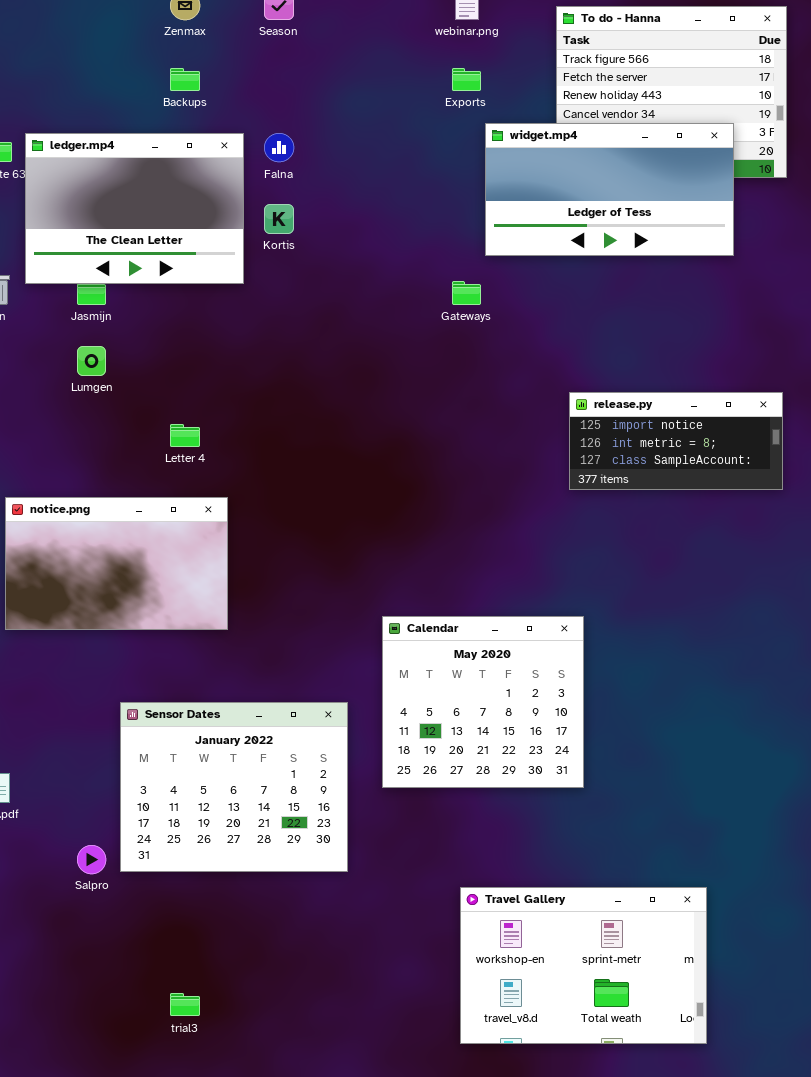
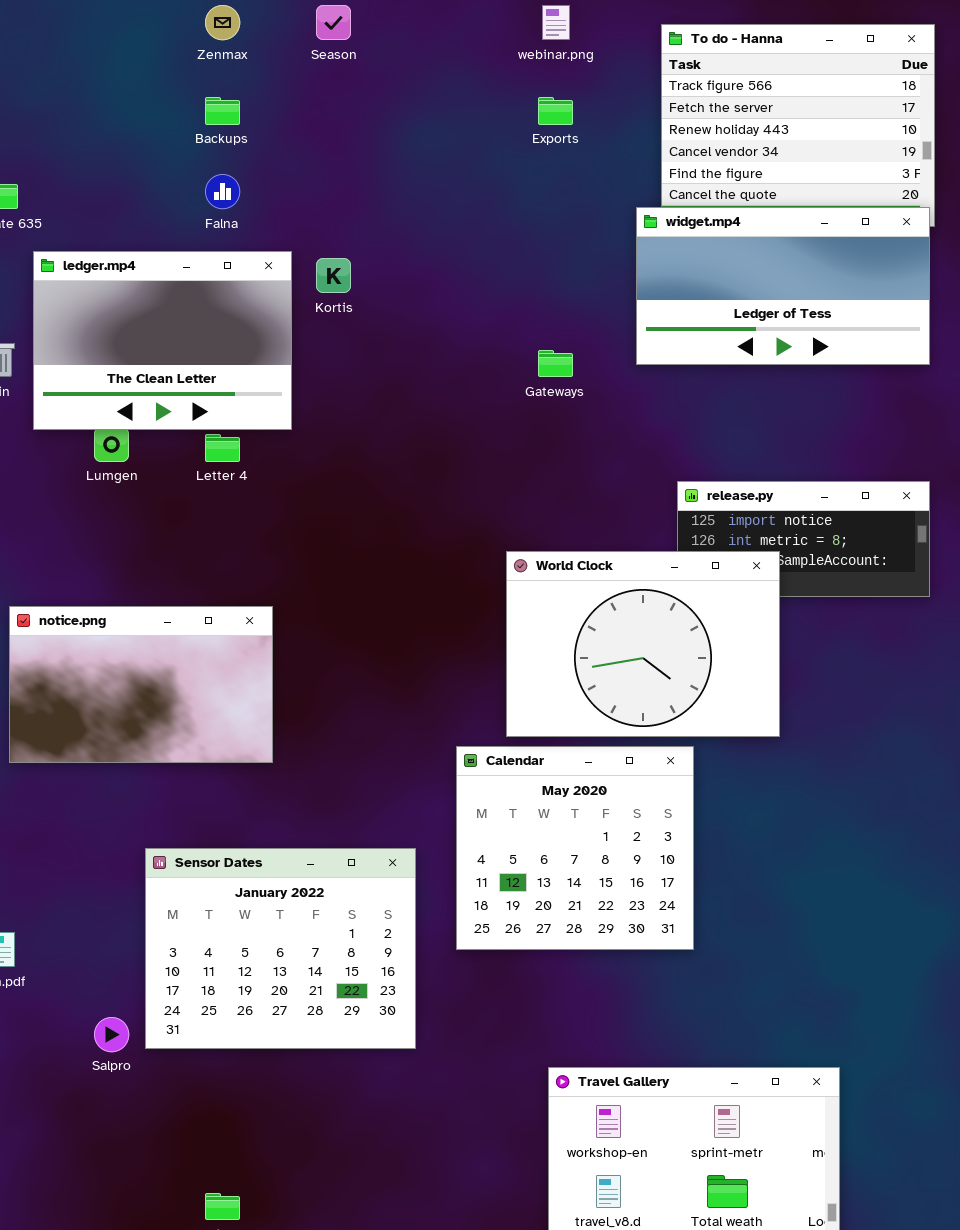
widget.mp4: [485,123,734,256] -> [636,207,930,365], moved
ledger.mp4: [25,133,244,284] -> [33,251,292,430], moved
Falna: [264,133,294,162] -> [205,174,240,209], moved
Letter 4: [170,424,200,447] -> [205,434,240,462], moved
World Clock: none -> [506,551,780,737], opened

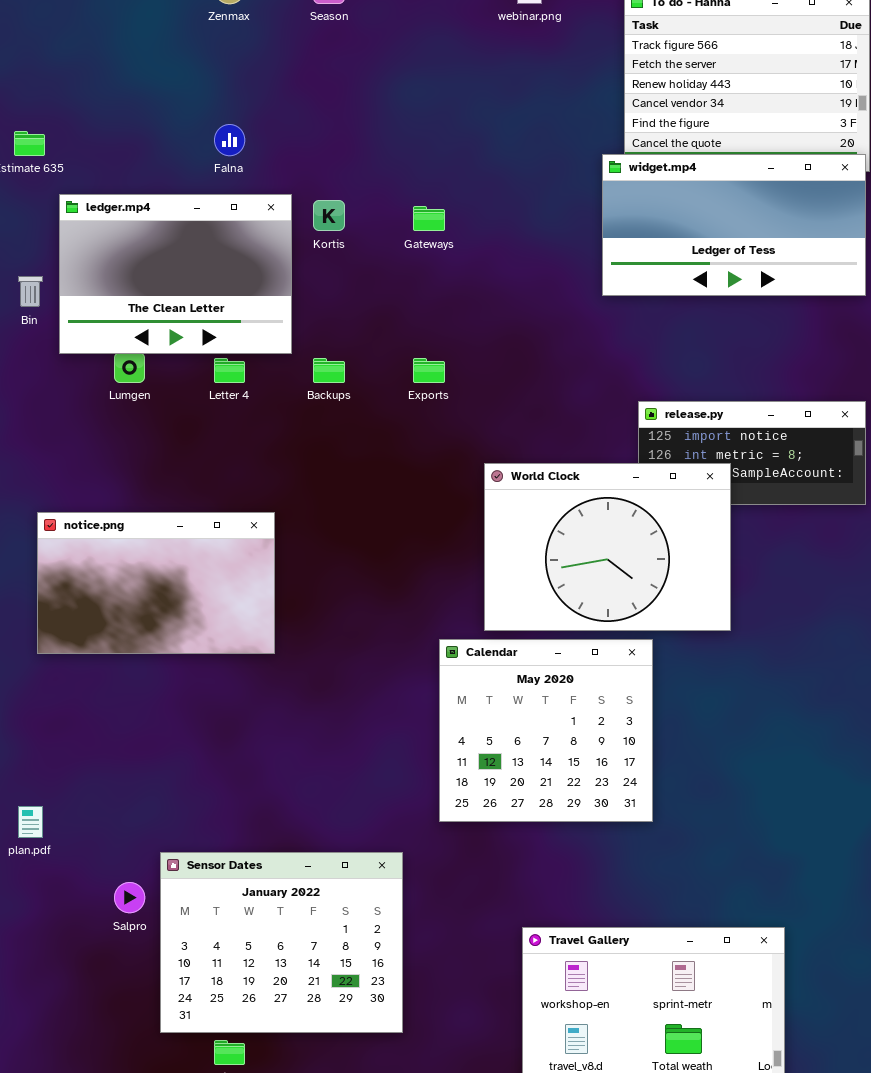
Backups: [205,97,240,125] -> [313,358,345,383], moved
Exports: [538,97,573,125] -> [413,358,445,383], moved
Gateways: [538,350,573,377] -> [413,206,445,231], moved
Sensor Dates: [145,848,416,1049] -> [160,852,403,1033], moved

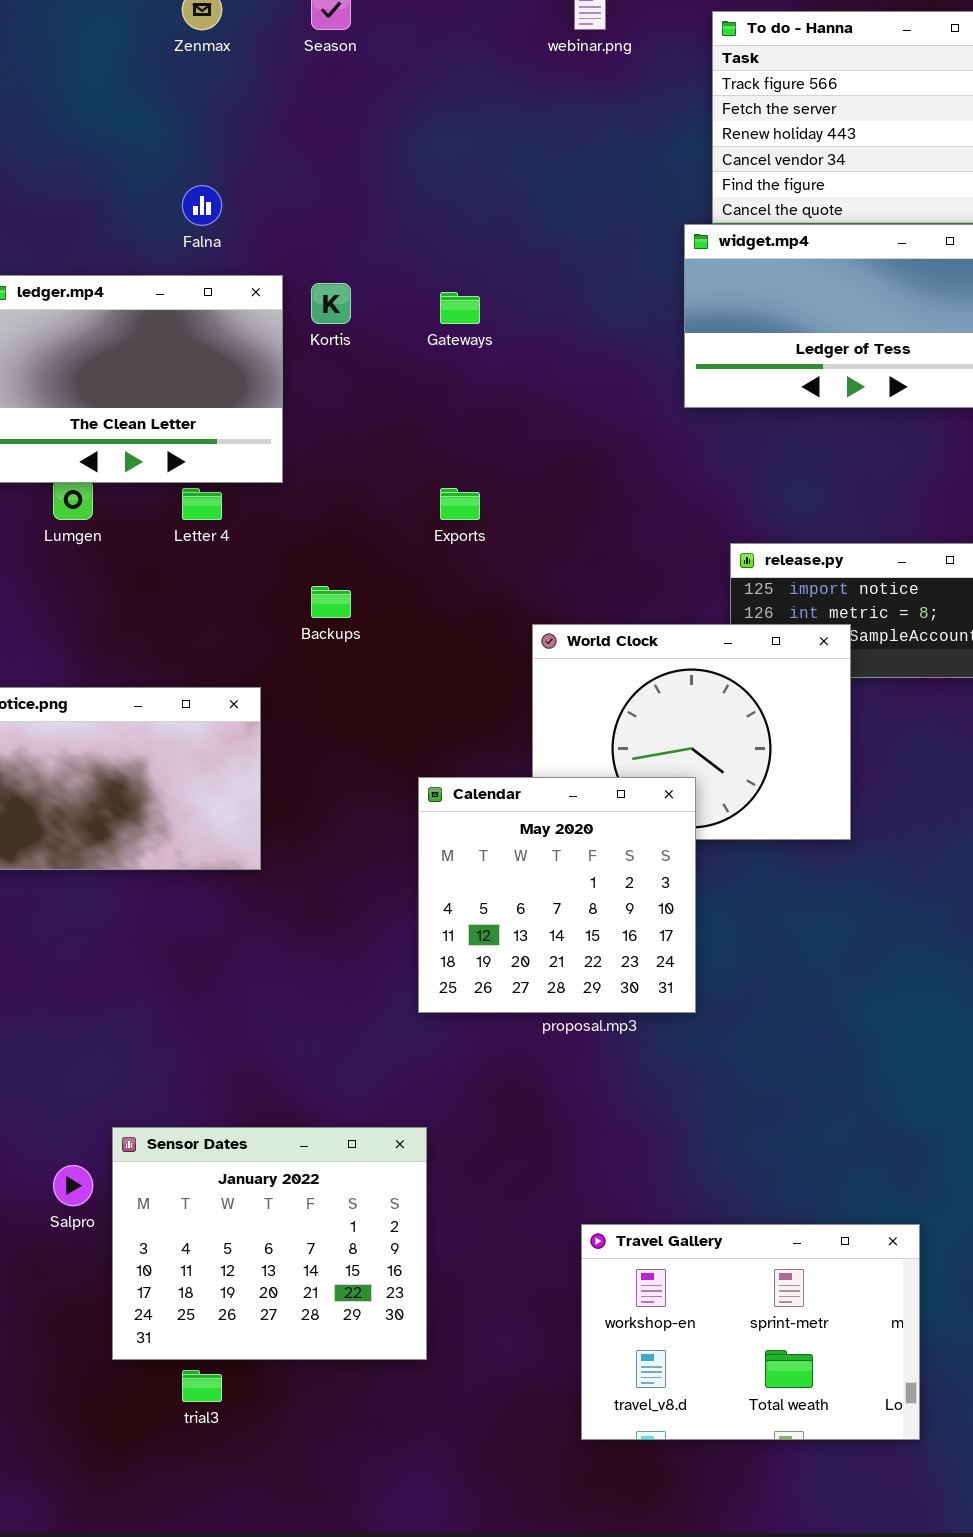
Backups: [313,358,345,383] -> [311,586,351,618], moved
Calendar: [439,639,653,822] -> [418,777,696,1013], moved

